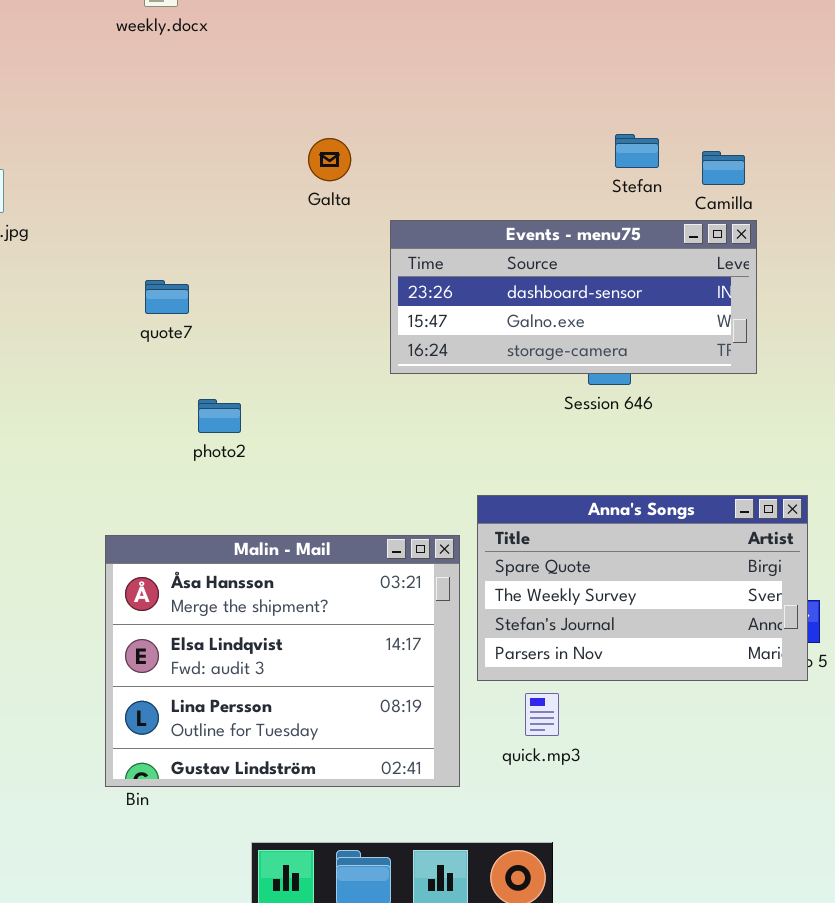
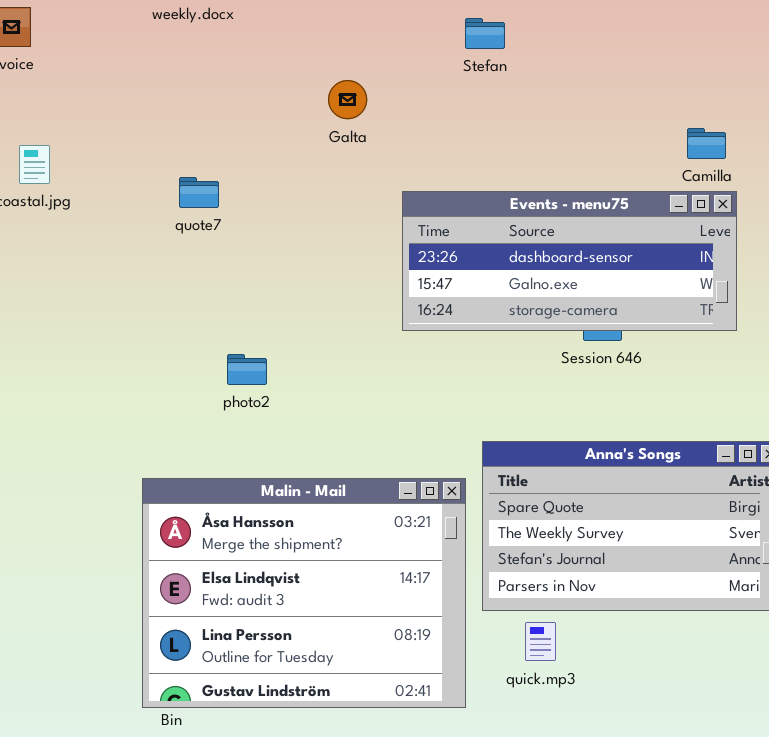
Stefan: [615,134,659,168] -> [465,18,505,49], moved
Galta: [308,138,351,181] -> [328,80,367,119], moved
quote7: [145,280,189,314] -> [179,177,219,208], moved

